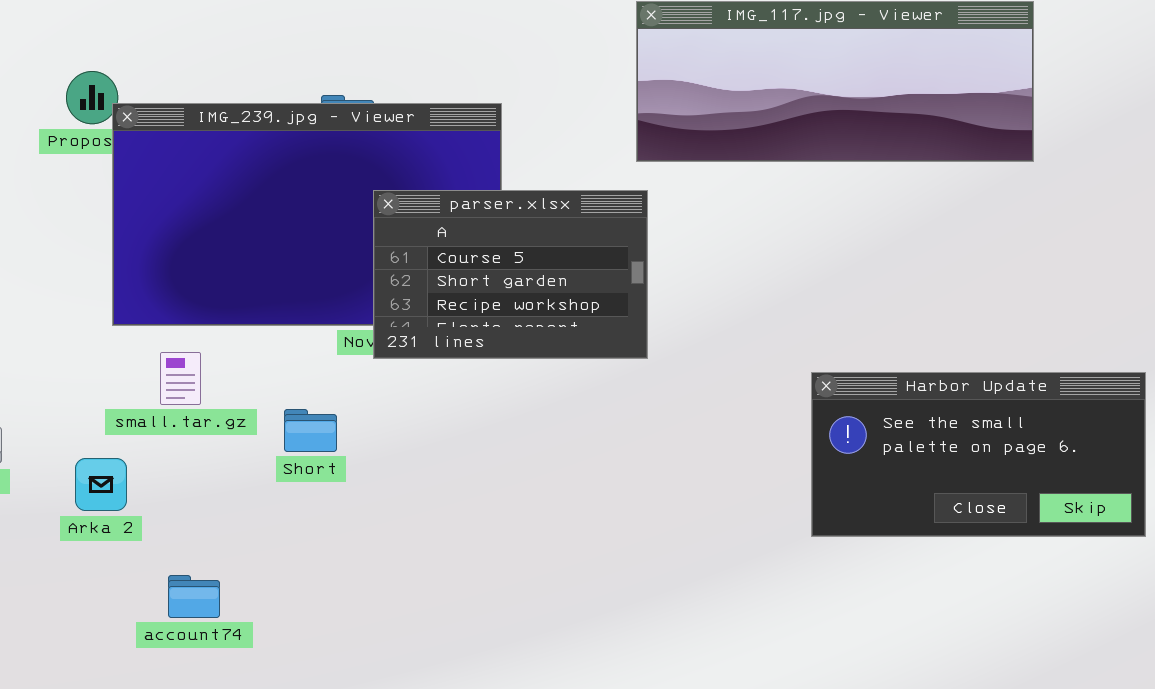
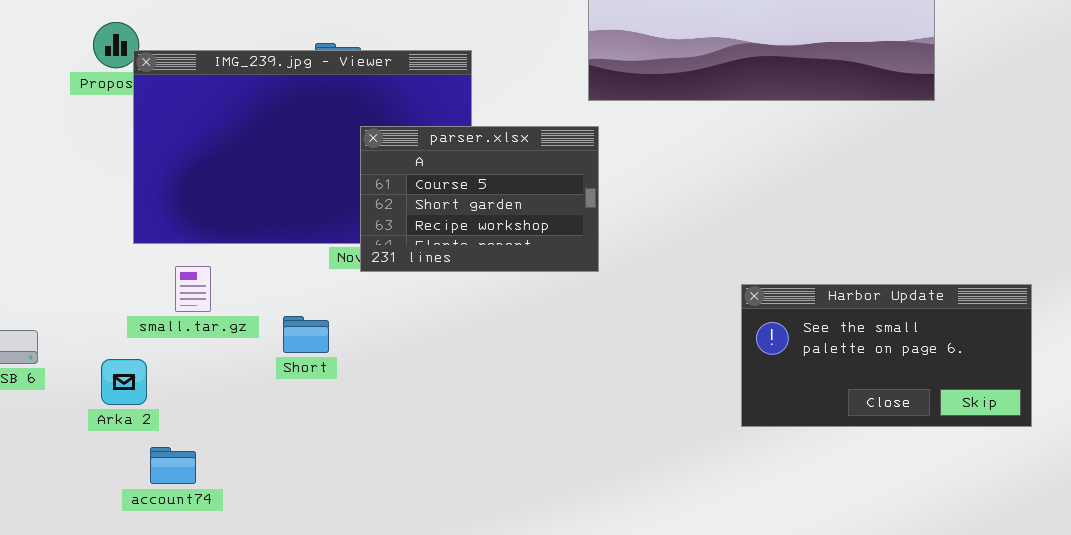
account74: [168,575,220,618] -> [150,447,196,484], moved

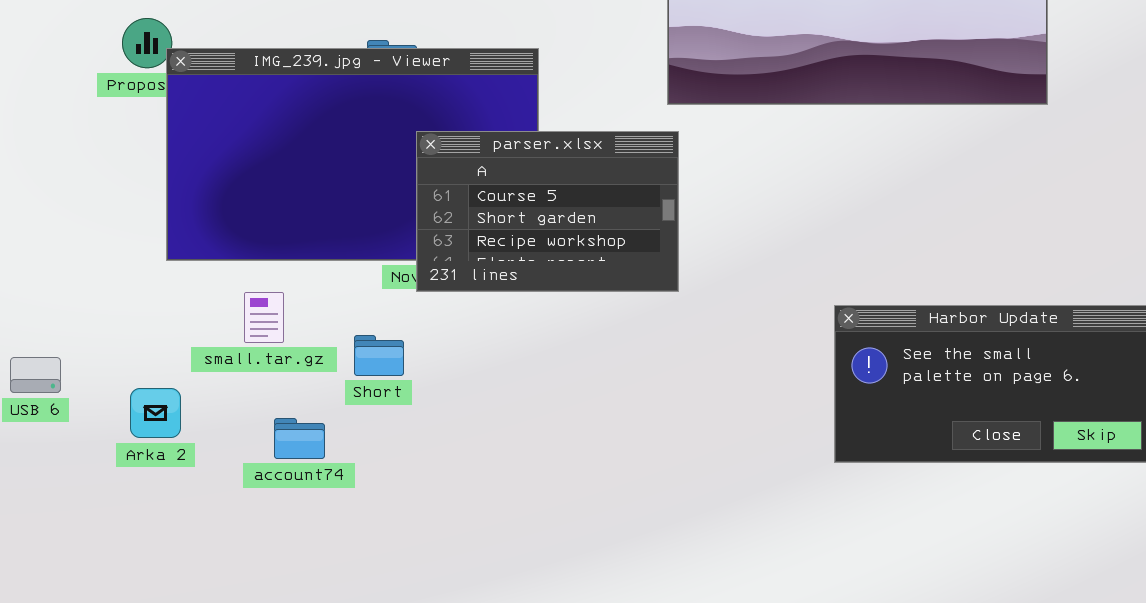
small.tar.gz: [175,266,211,312] -> [244,292,284,343], moved
Short: [283,316,329,353] -> [354,335,404,376], moved
account74: [150,447,196,484] -> [274,418,325,459], moved

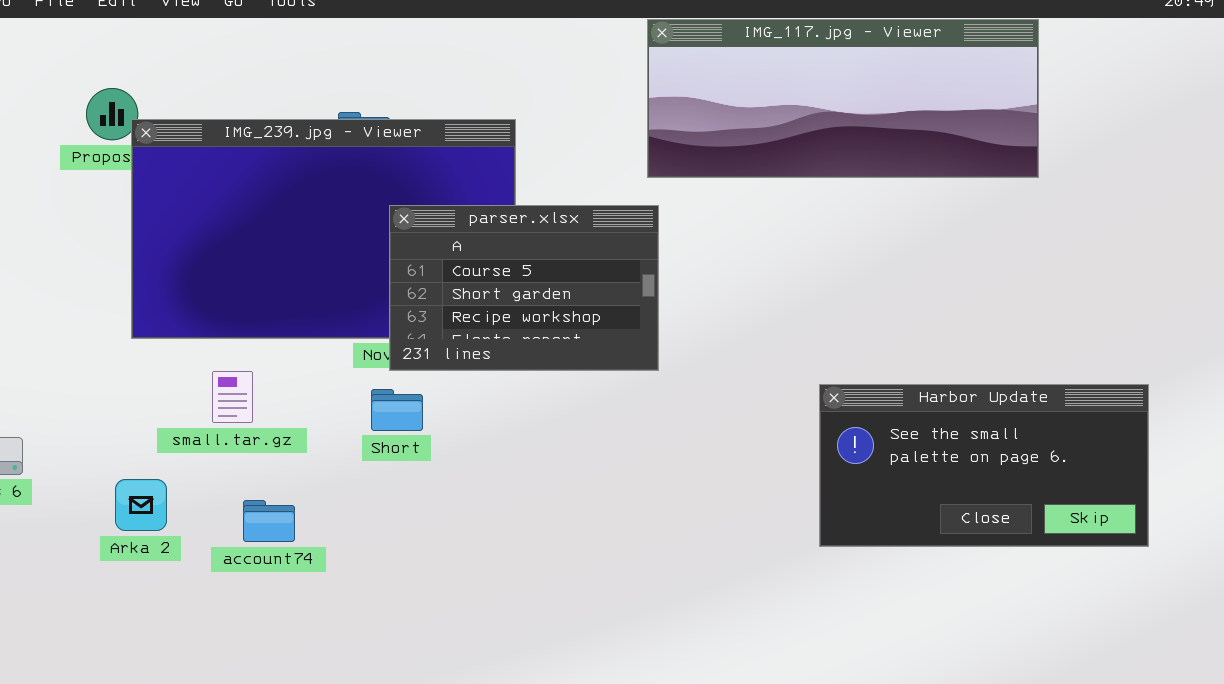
Short: [354,335,404,376] -> [371,389,423,431], moved
Arka 2: [130,388,181,438] -> [115,479,167,531], moved

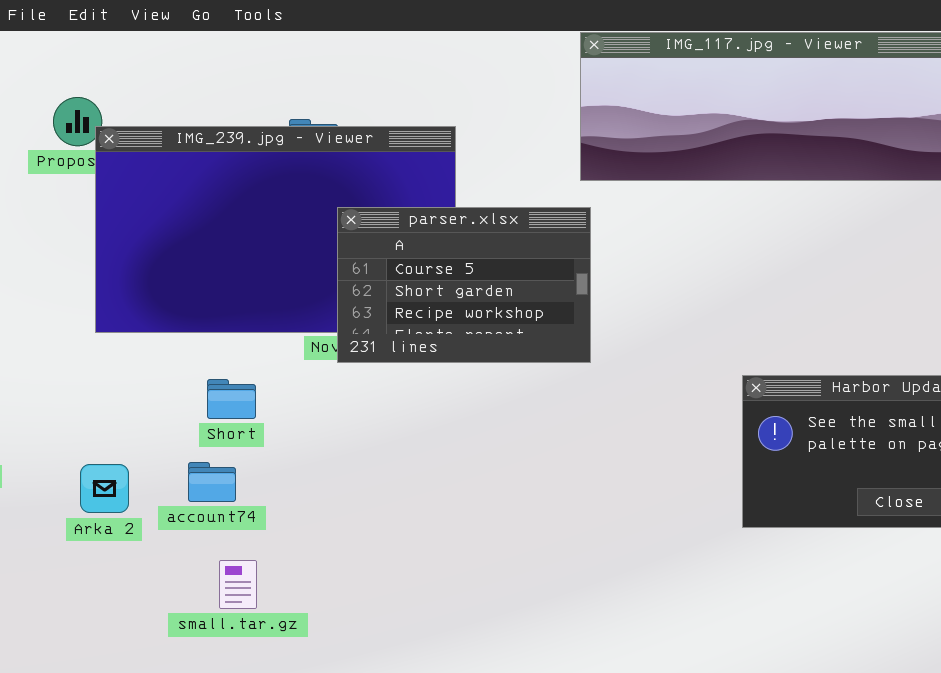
small.tar.gz: [212,371,253,423] -> [219,560,257,609], moved
Short: [371,389,423,431] -> [207,379,256,419], moved
account74: [243,500,295,542] -> [188,462,236,502], moved

